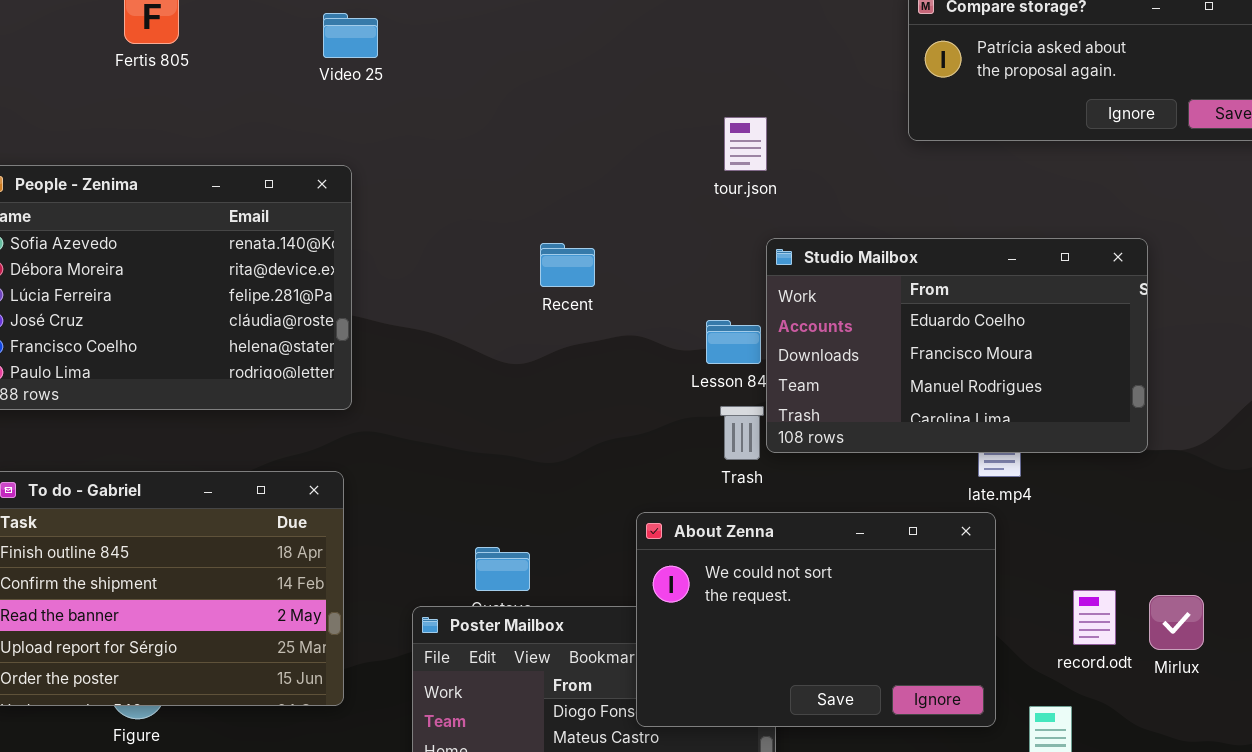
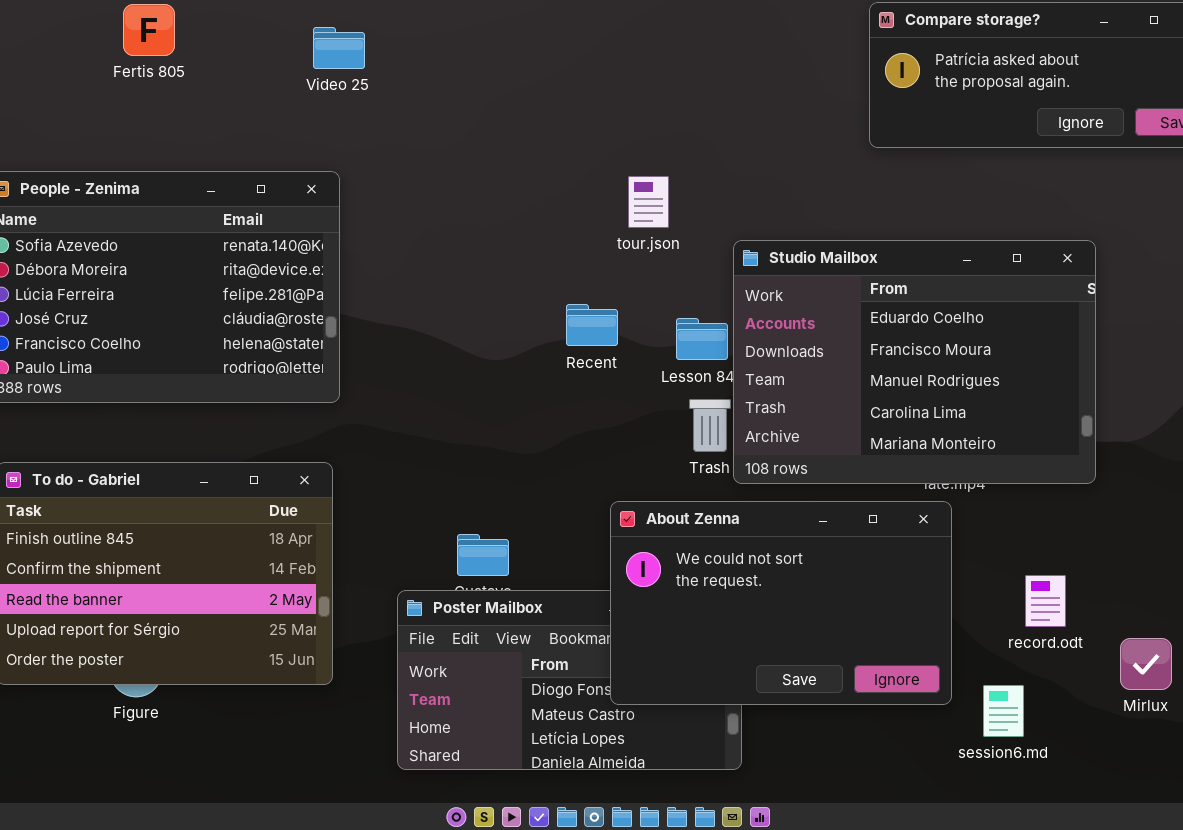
tour.json: [724,117,767,171] -> [628,176,669,228], moved
Studio Mailbox: [766,238,1148,453] -> [733,240,1096,484], resized
Recent: [540,243,595,287] -> [566,304,618,346], moved
Mirlux: [1149,595,1204,650] -> [1120,638,1172,690], moved

